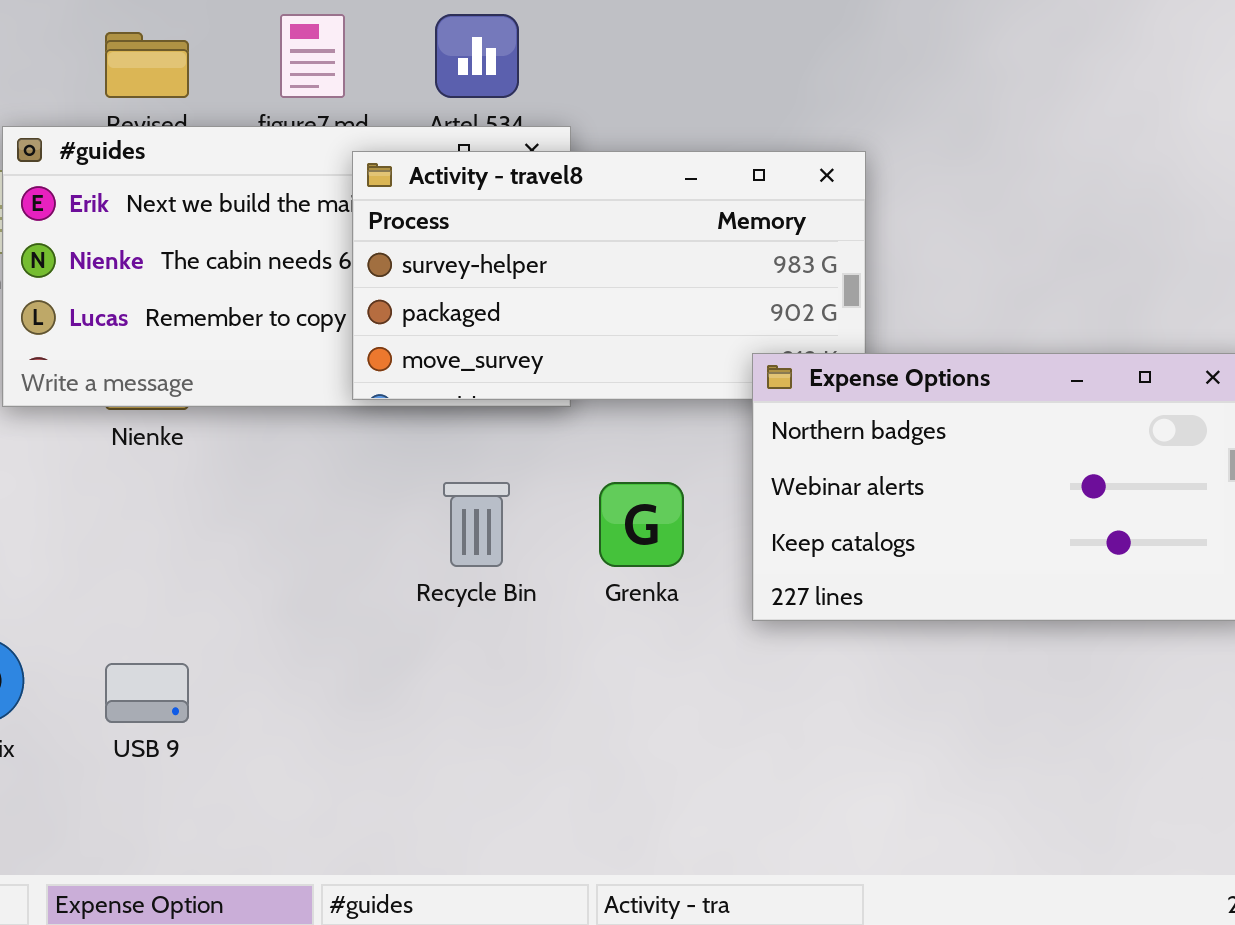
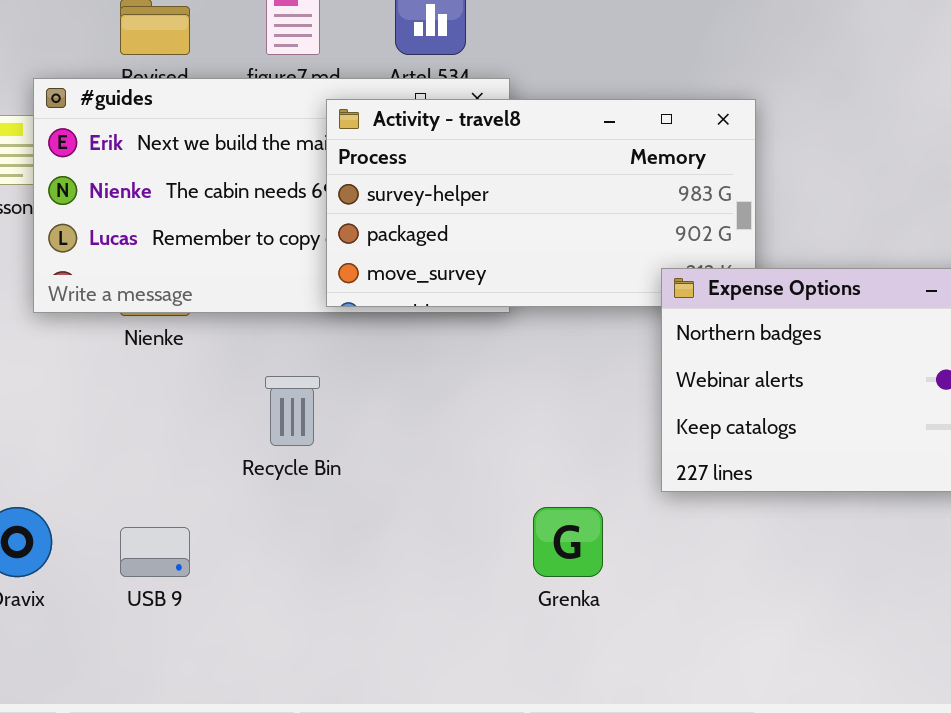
Recycle Bin: [443,482,510,567] -> [265,376,320,446], moved
Grenka: [599,482,684,567] -> [533,507,603,577], moved

